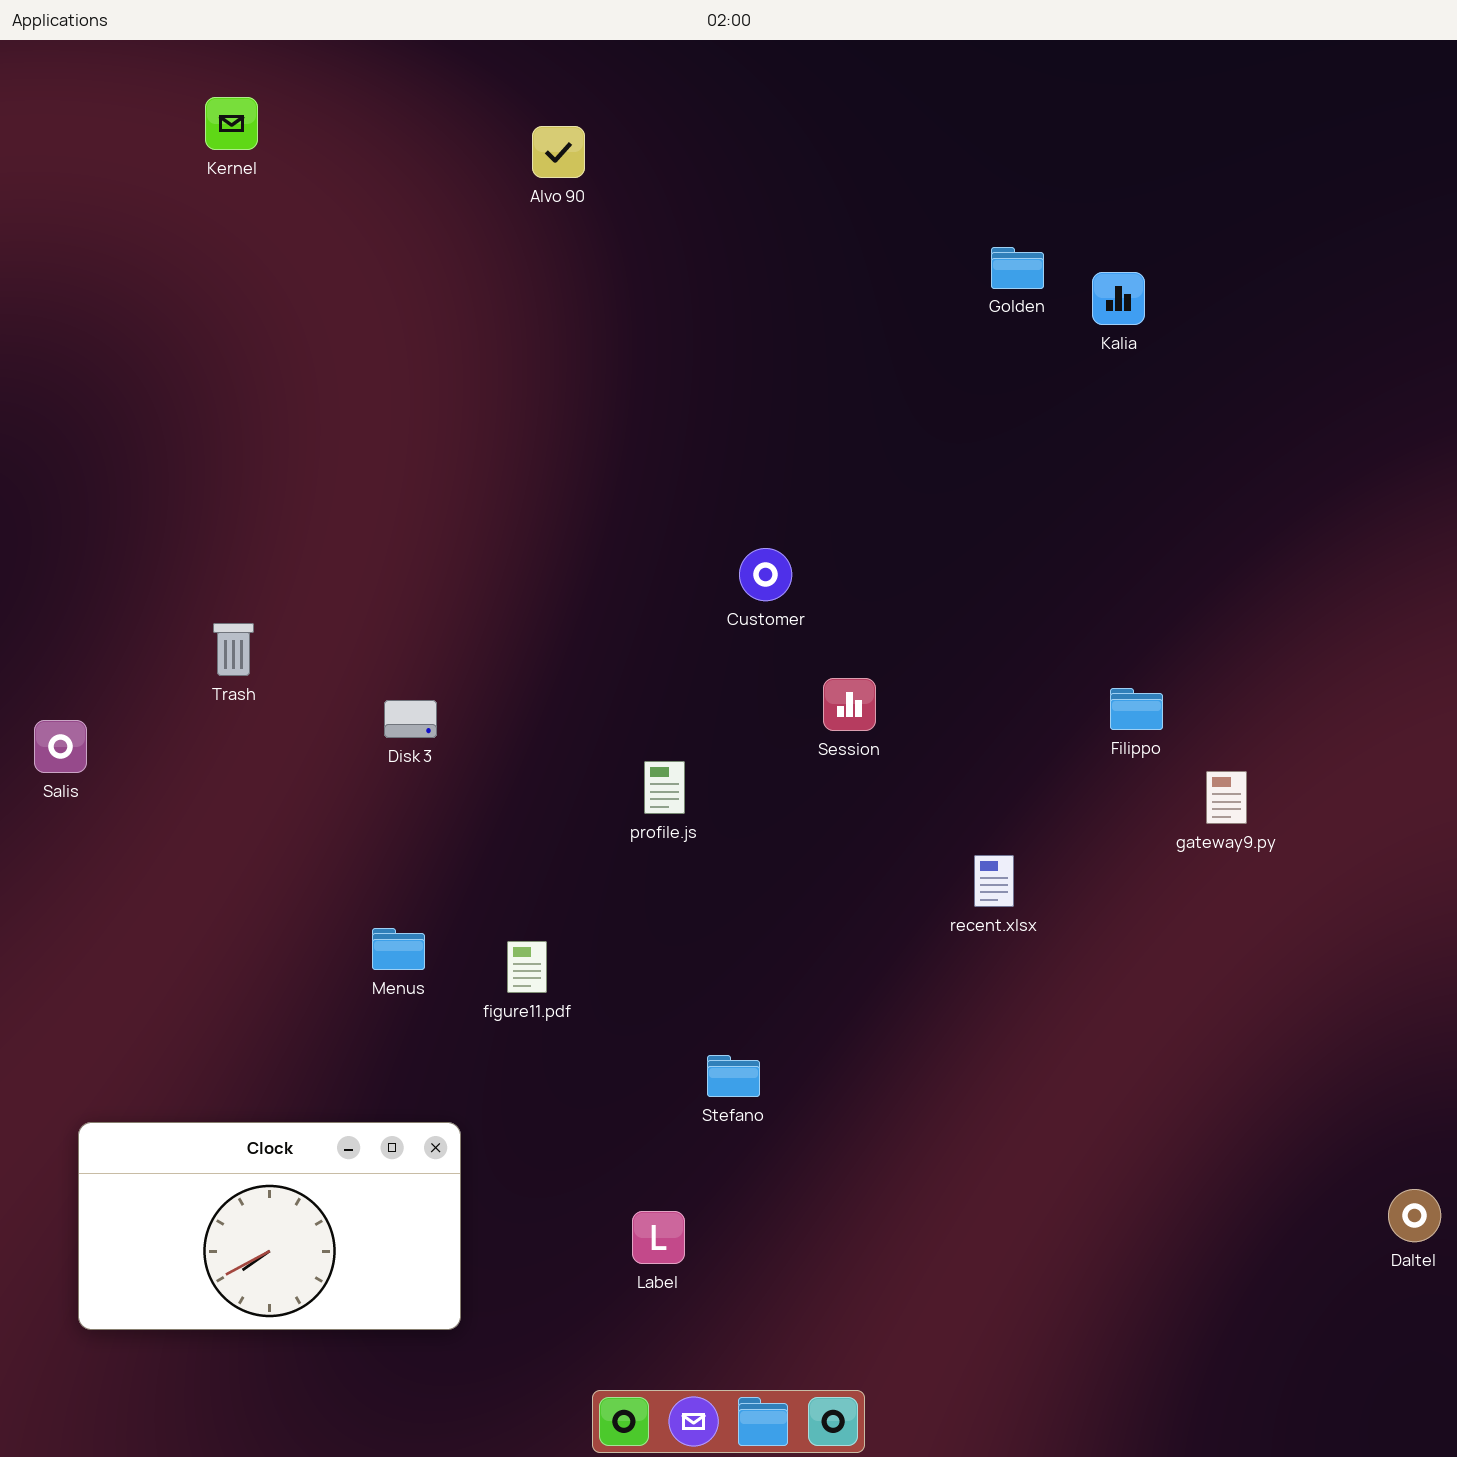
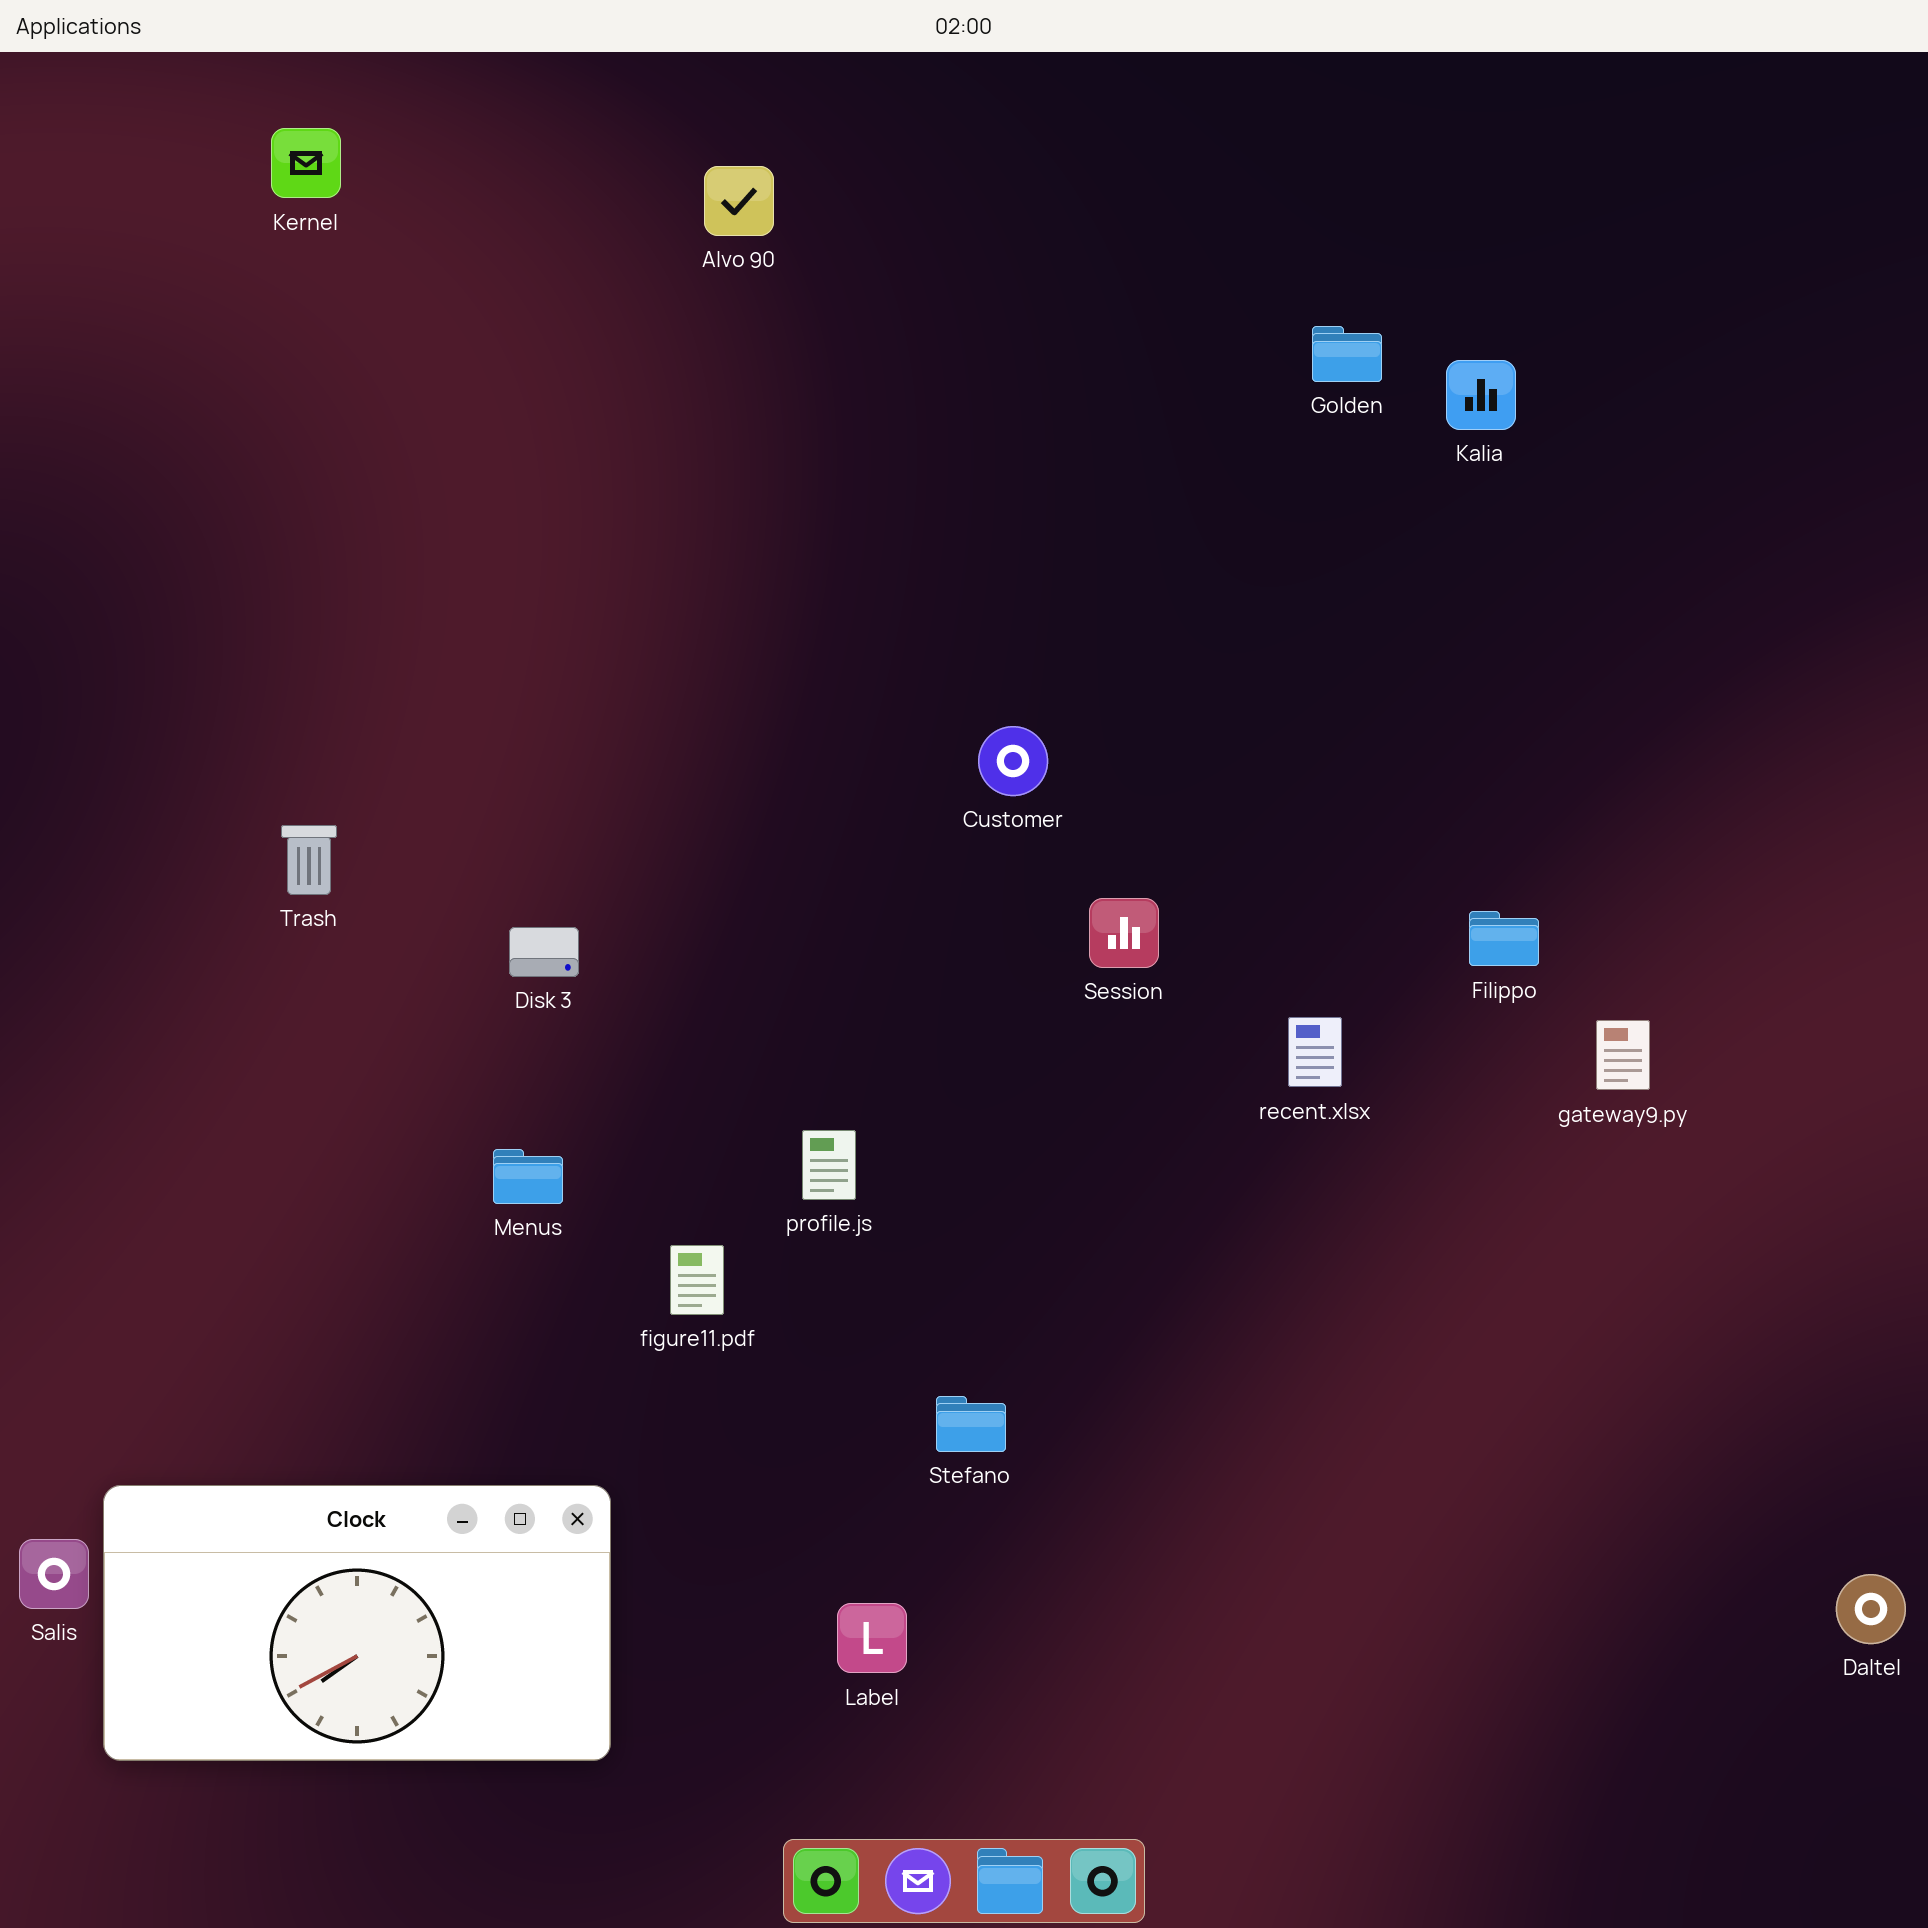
Salis: [34,720,87,773] -> [19,1539,89,1609], moved
profile.js: [644,761,685,814] -> [802,1130,856,1200], moved
recent.xlsx: [974,855,1014,907] -> [1288,1017,1342,1087], moved
Menus: [372,928,425,970] -> [493,1149,563,1204], moved

